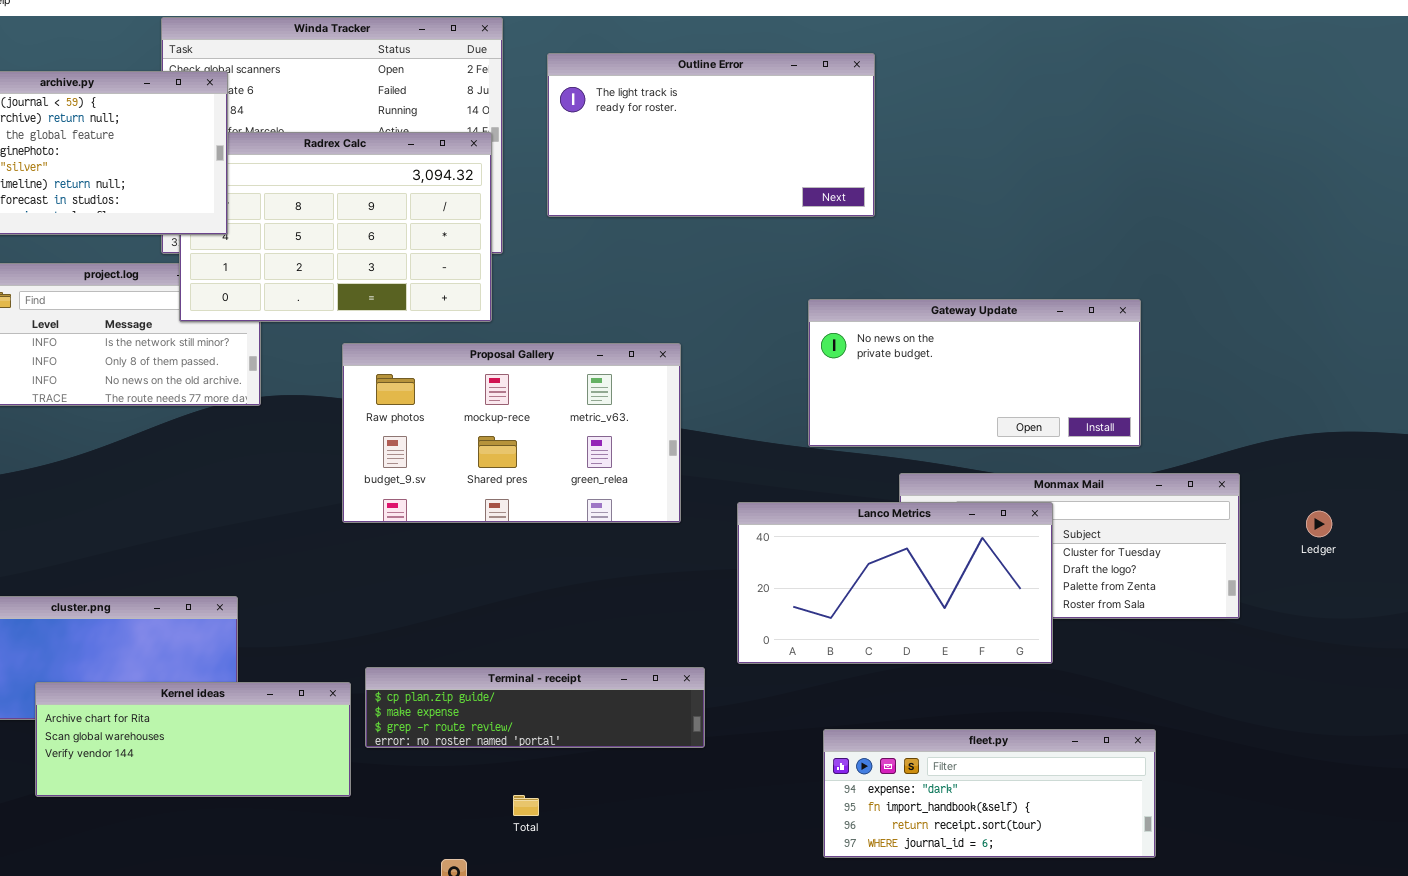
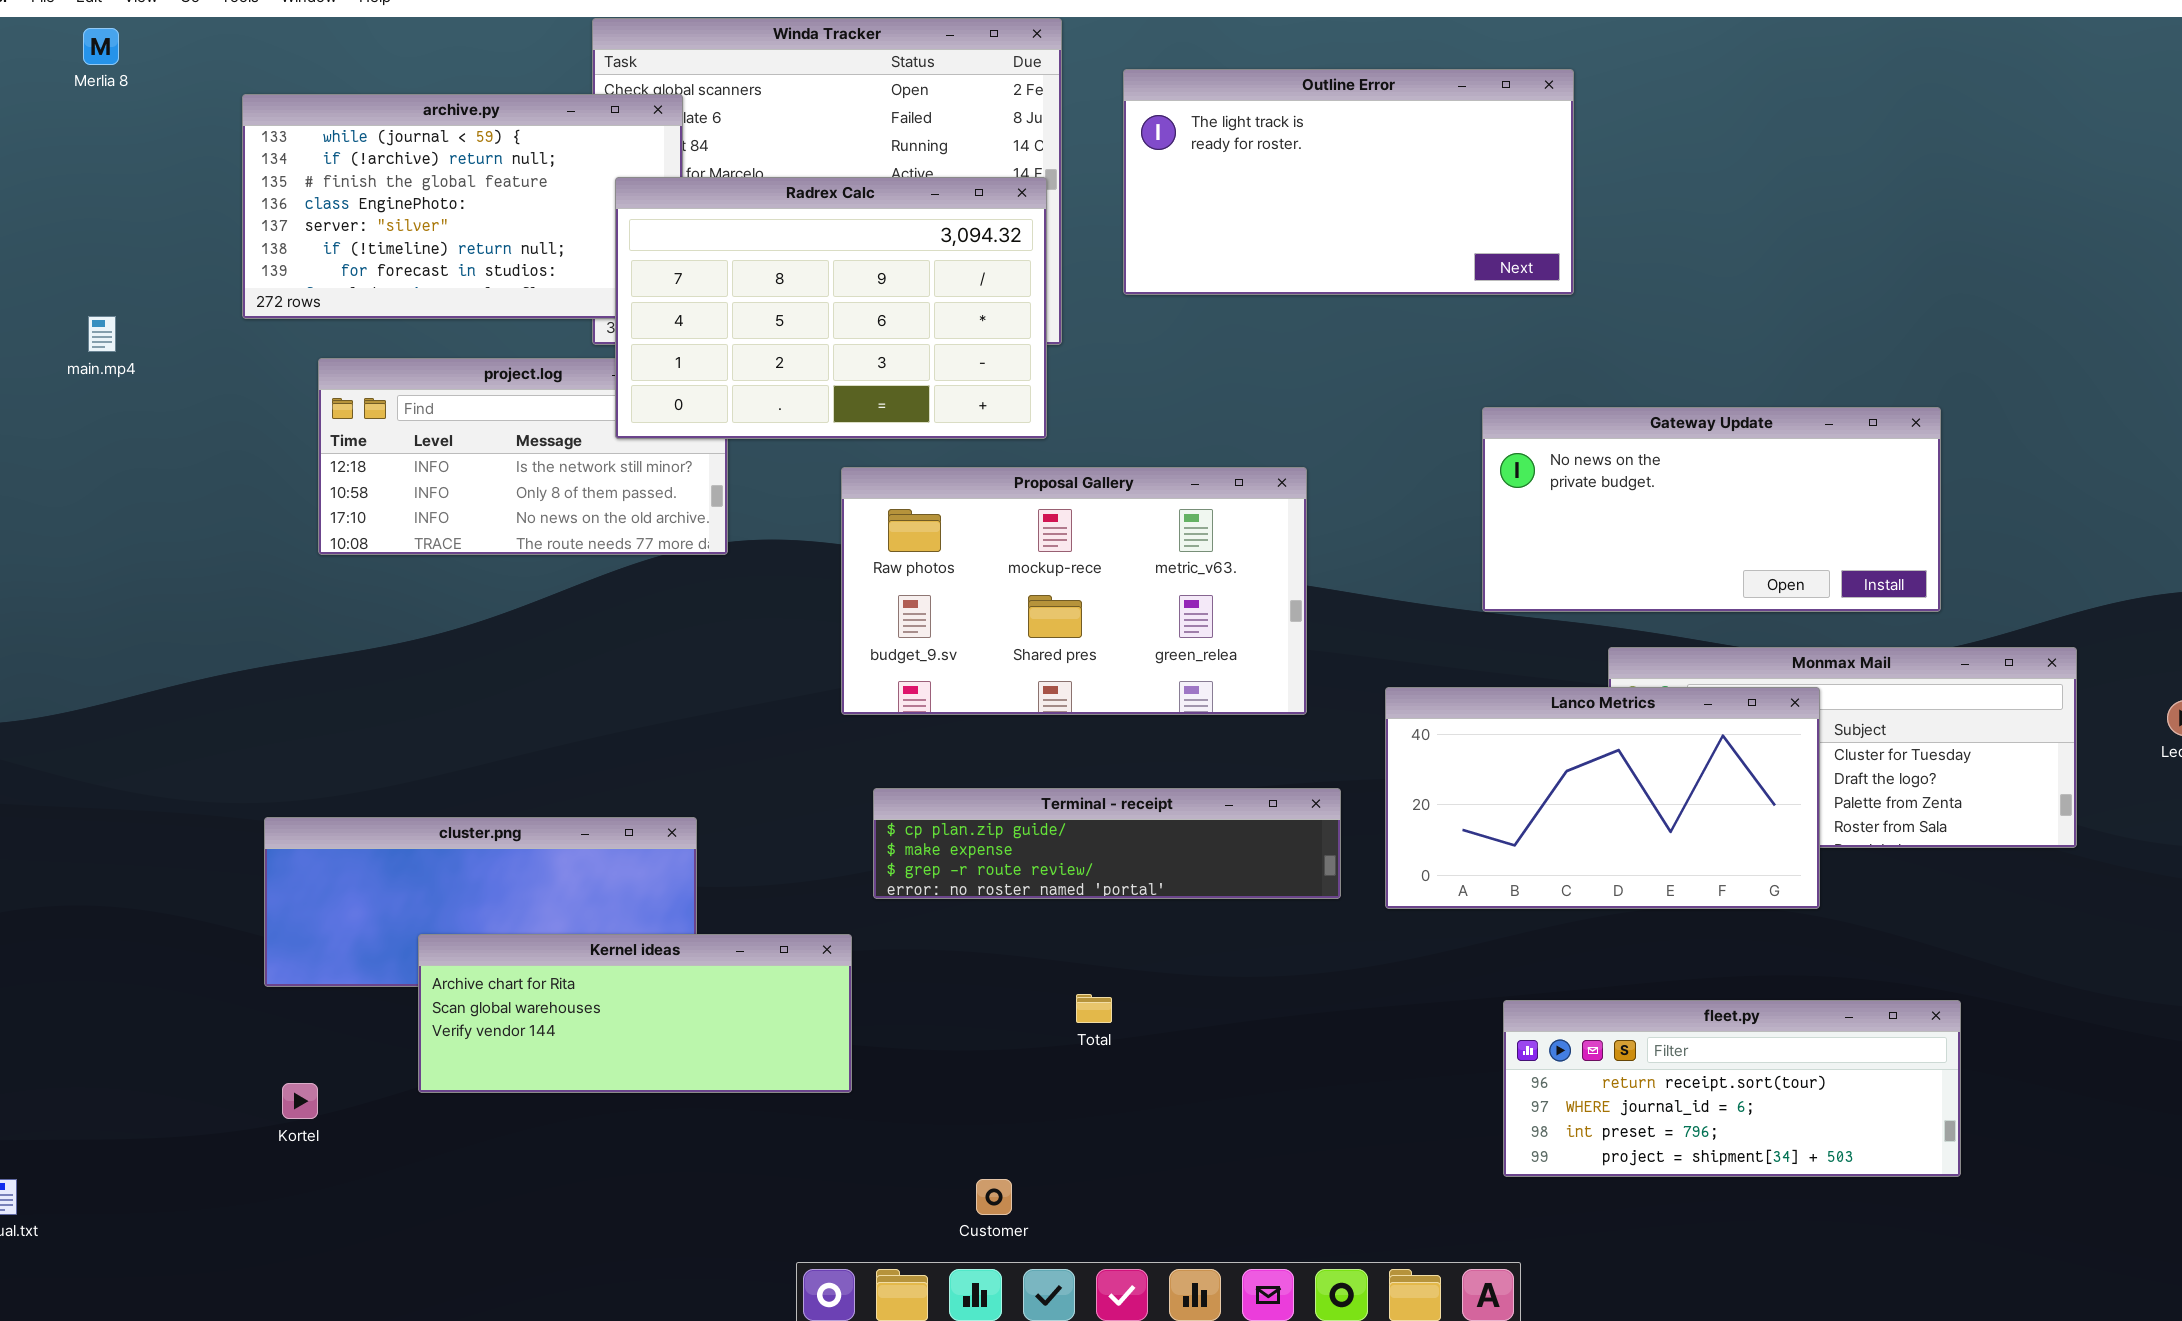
Radrex Calc: [179,132,492,322] -> [615,177,1047,439], raised
Terminal - receipt: [365,667,705,748] -> [873,788,1341,899], moved
fleet.py: [823,729,1156,858] -> [1503,1000,1961,1177], scrolled down 2 rows
Total: [513,795,539,816] -> [1076,994,1112,1023], moved

